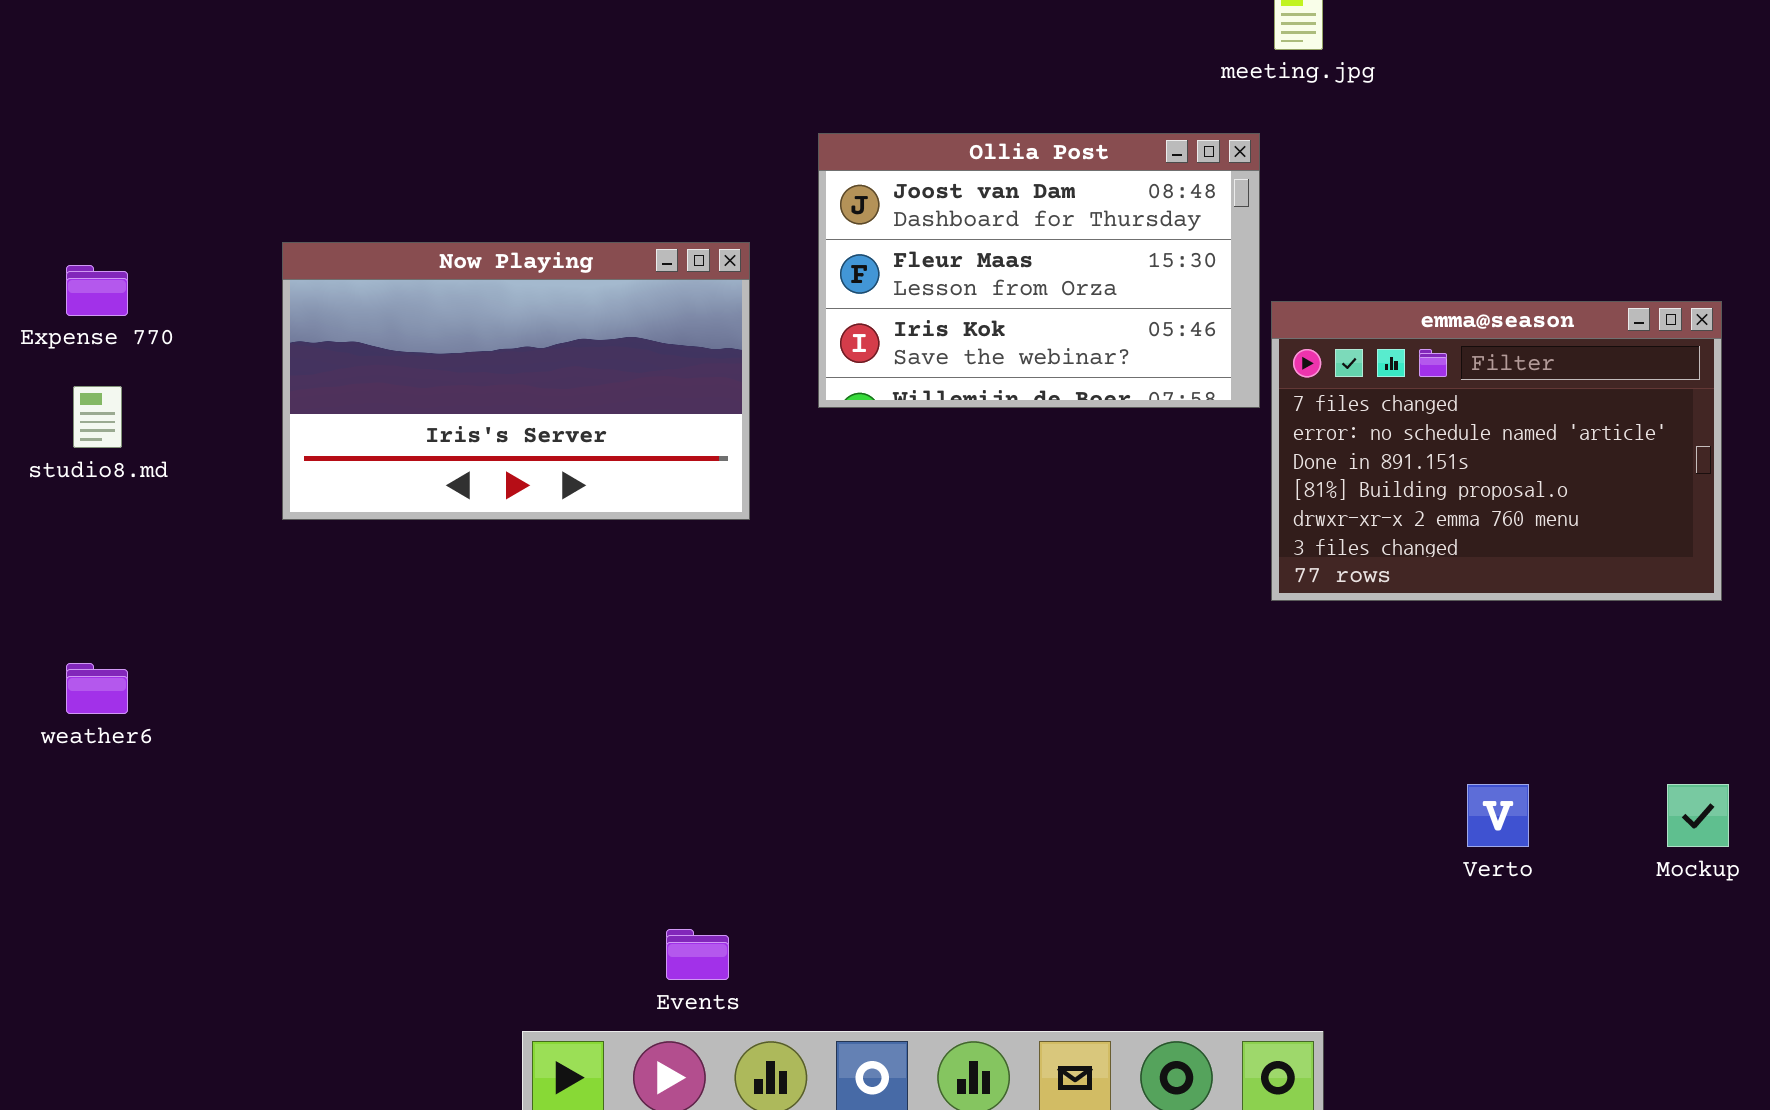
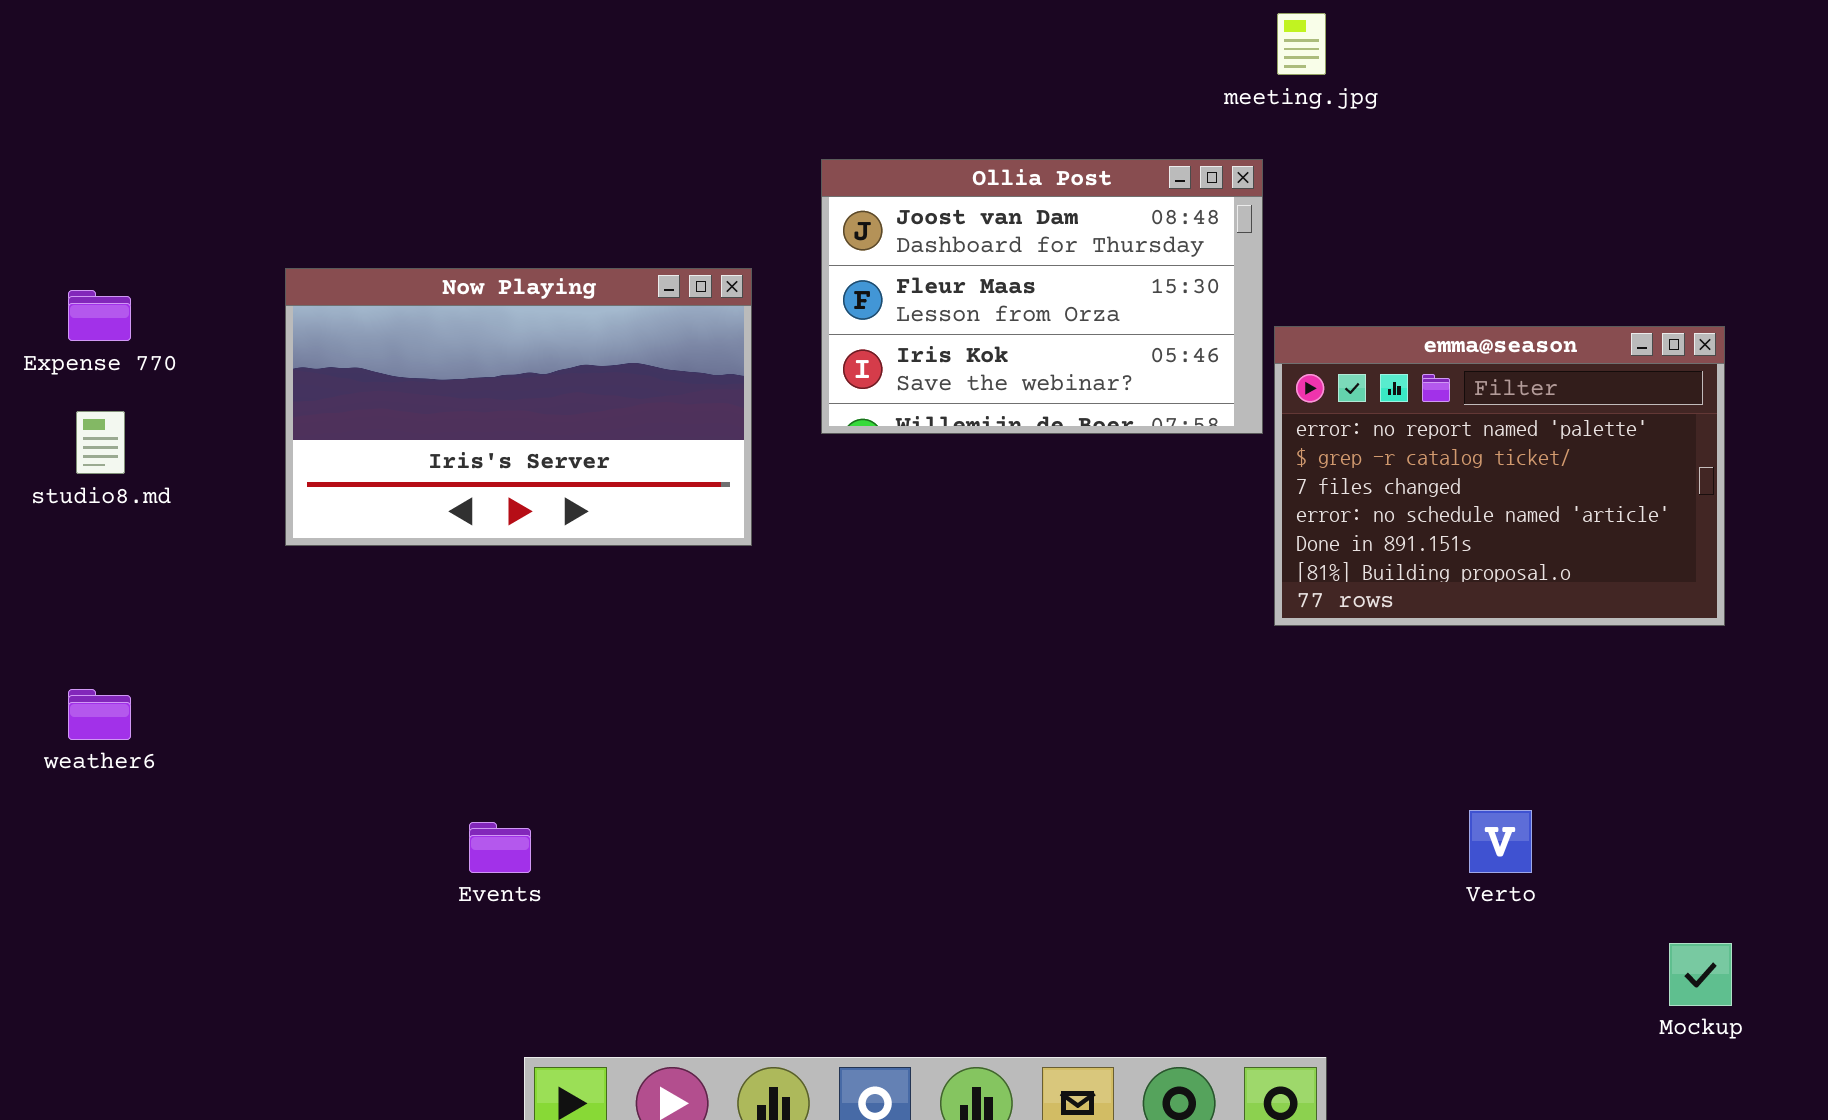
emma@season: [1271,301,1722,601] -> [1274,326,1725,626], scrolled up 2 rows
Mockup: [1667,784,1729,847] -> [1669,943,1732,1006], moved
Events: [666,929,729,980] -> [469,822,531,873], moved

